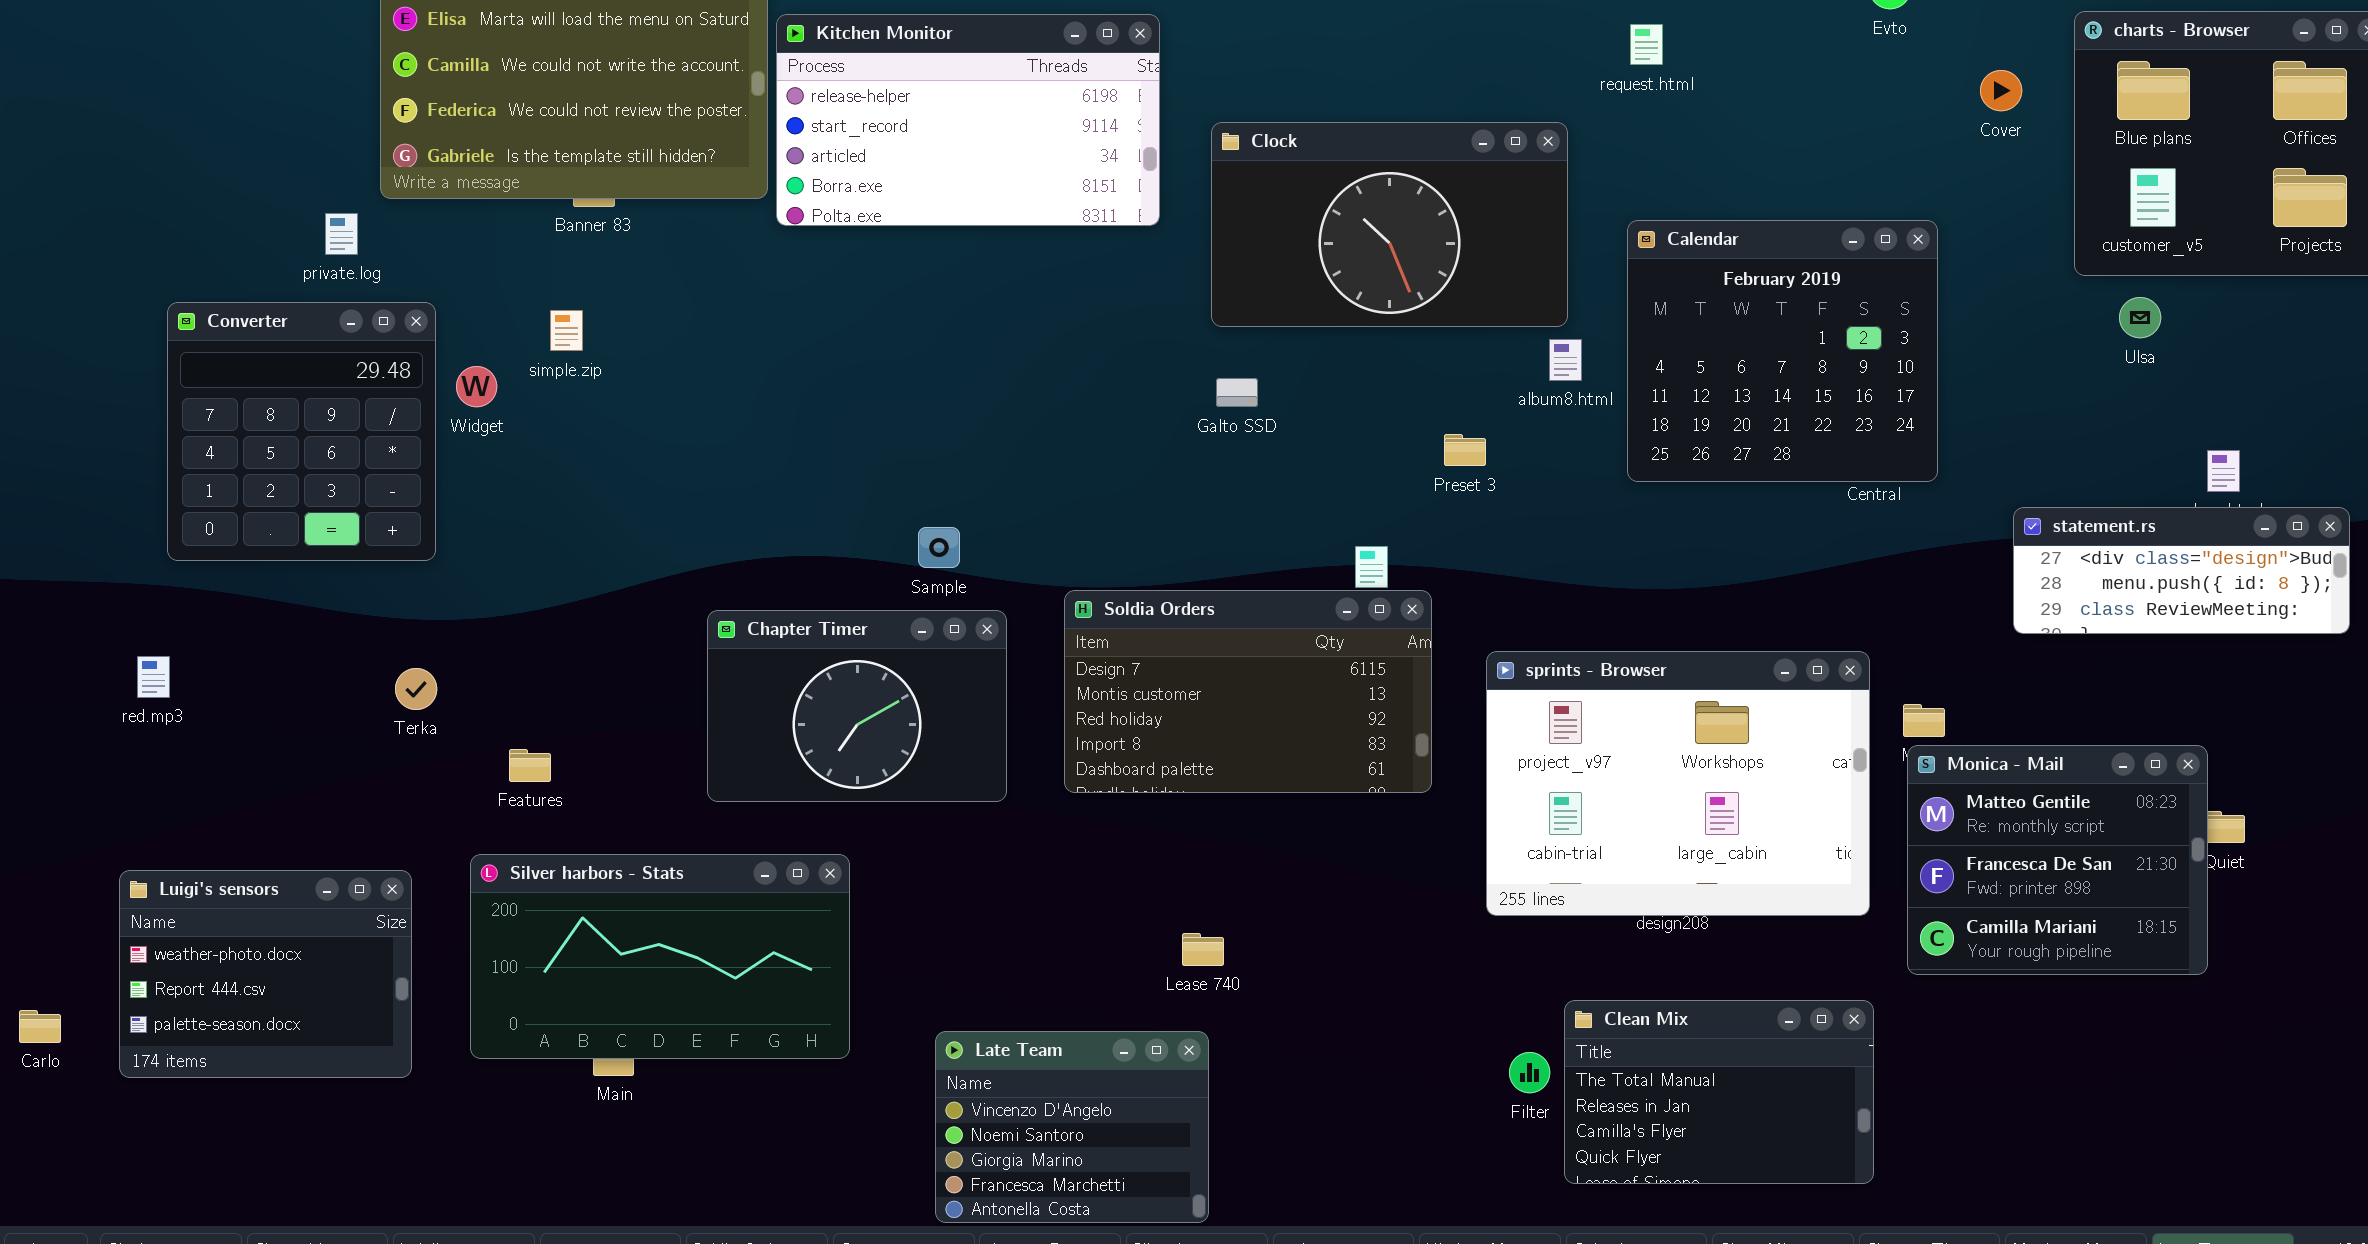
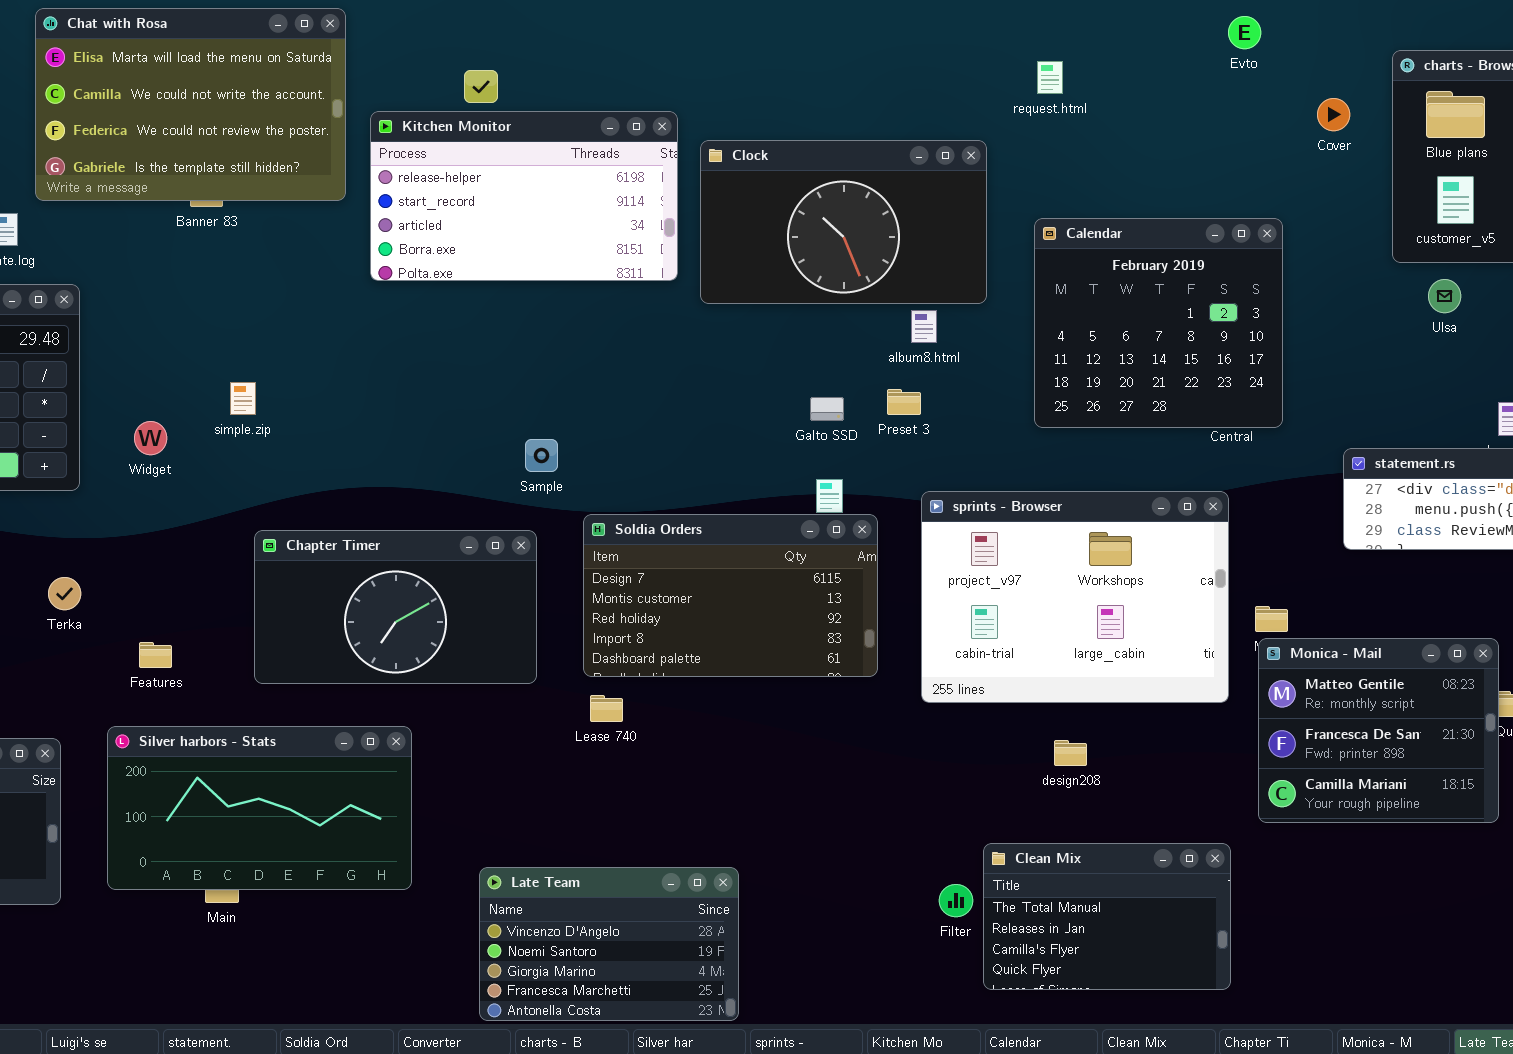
Kitchen Monitor: [776,14,1160,226] -> [370,111,678,281], moved
simple.zip: [550,310,583,351] -> [230,382,256,415], moved
album8.html: [1549,339,1582,381] -> [911,310,937,343], moved
Widget: [456,366,497,407] -> [134,421,167,455], moved
Galto SSD: [1216,378,1258,407] -> [810,397,844,421], moved
Sample: [918,527,960,568] -> [525,439,558,472], moved
Chapter Timer: [707,610,1007,802] -> [254,530,537,684], resized
sprints - Browser: [1486,651,1870,916] -> [921,491,1229,703], moved
Lease 740: [1182,933,1224,966] -> [590,695,623,722], moved
Late Team: [935,1031,1209,1223] -> [479,867,739,1021], resized

